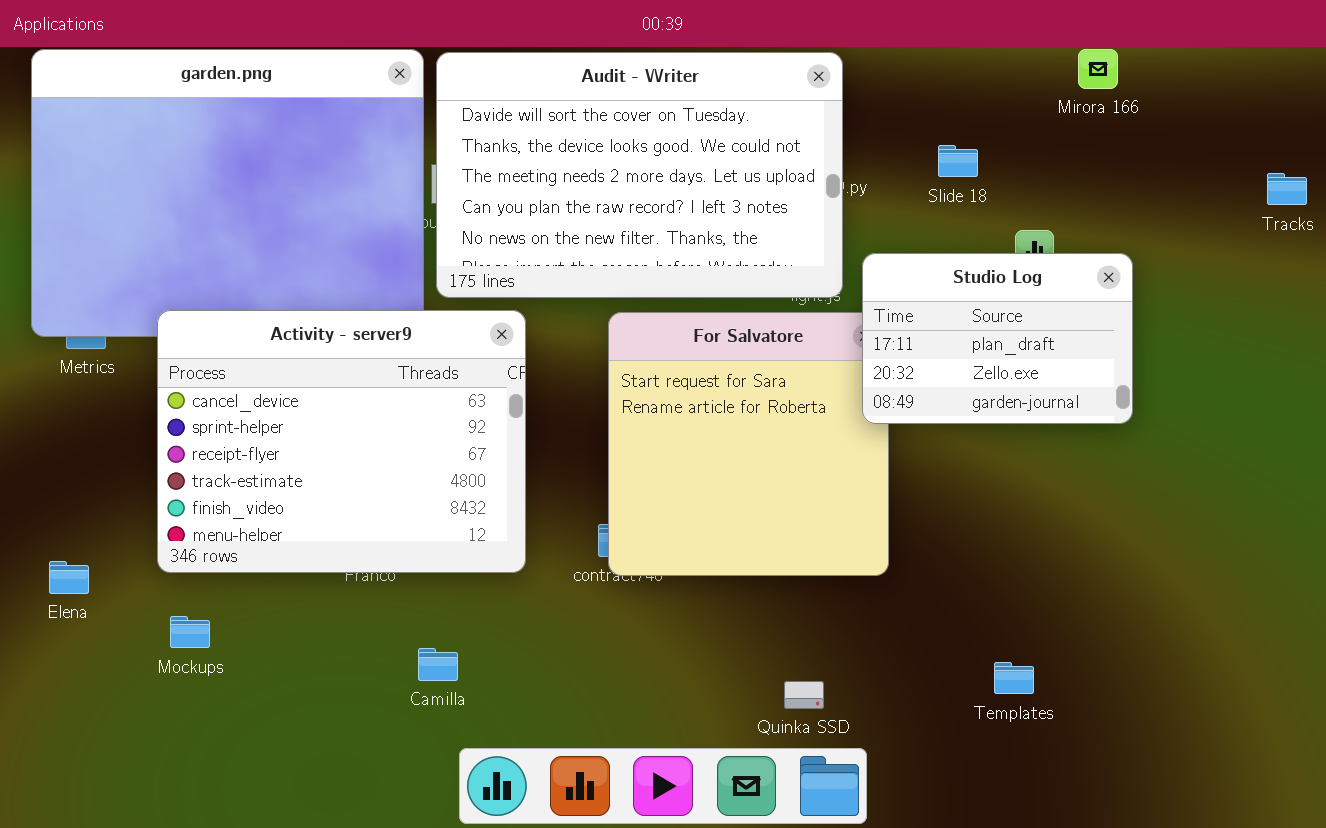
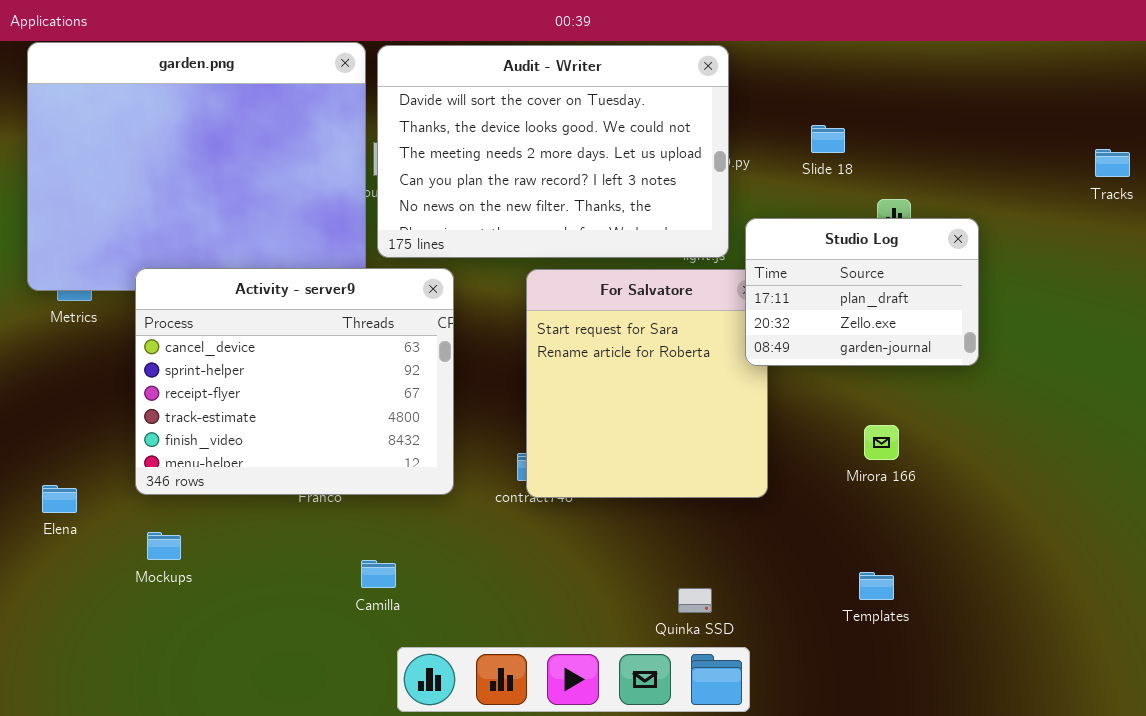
Mirora 166: [1078,49,1118,89] -> [864,425,899,460], moved

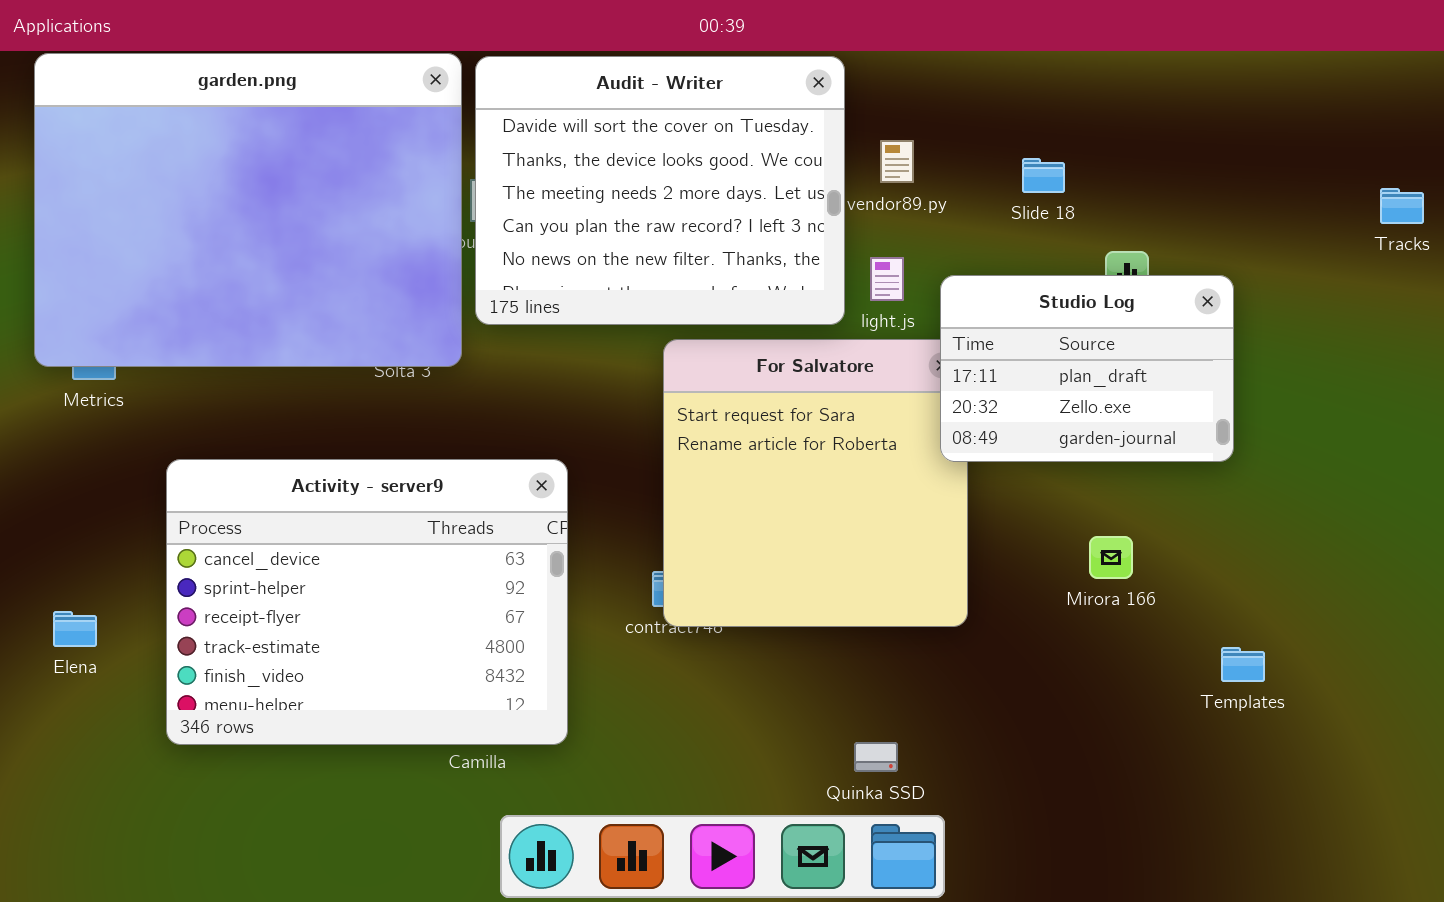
Audit - Writer: [377,45,729,258] -> [475,56,845,325], resized
Activity - server9: [135,268,454,495] -> [166,459,568,745], moved
Templates: [859,572,894,600] -> [1221,647,1265,682], moved

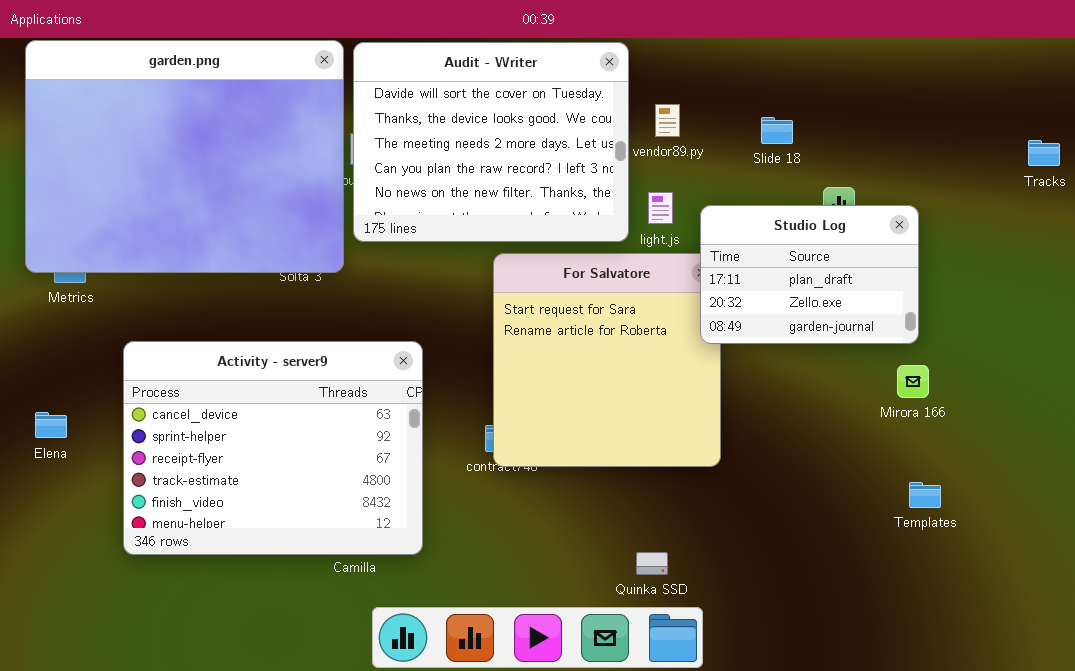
Mirora 166: [1089,536,1133,579] -> [897,365,929,398], moved
Elena: [53,611,97,647] -> [35,412,67,438], moved

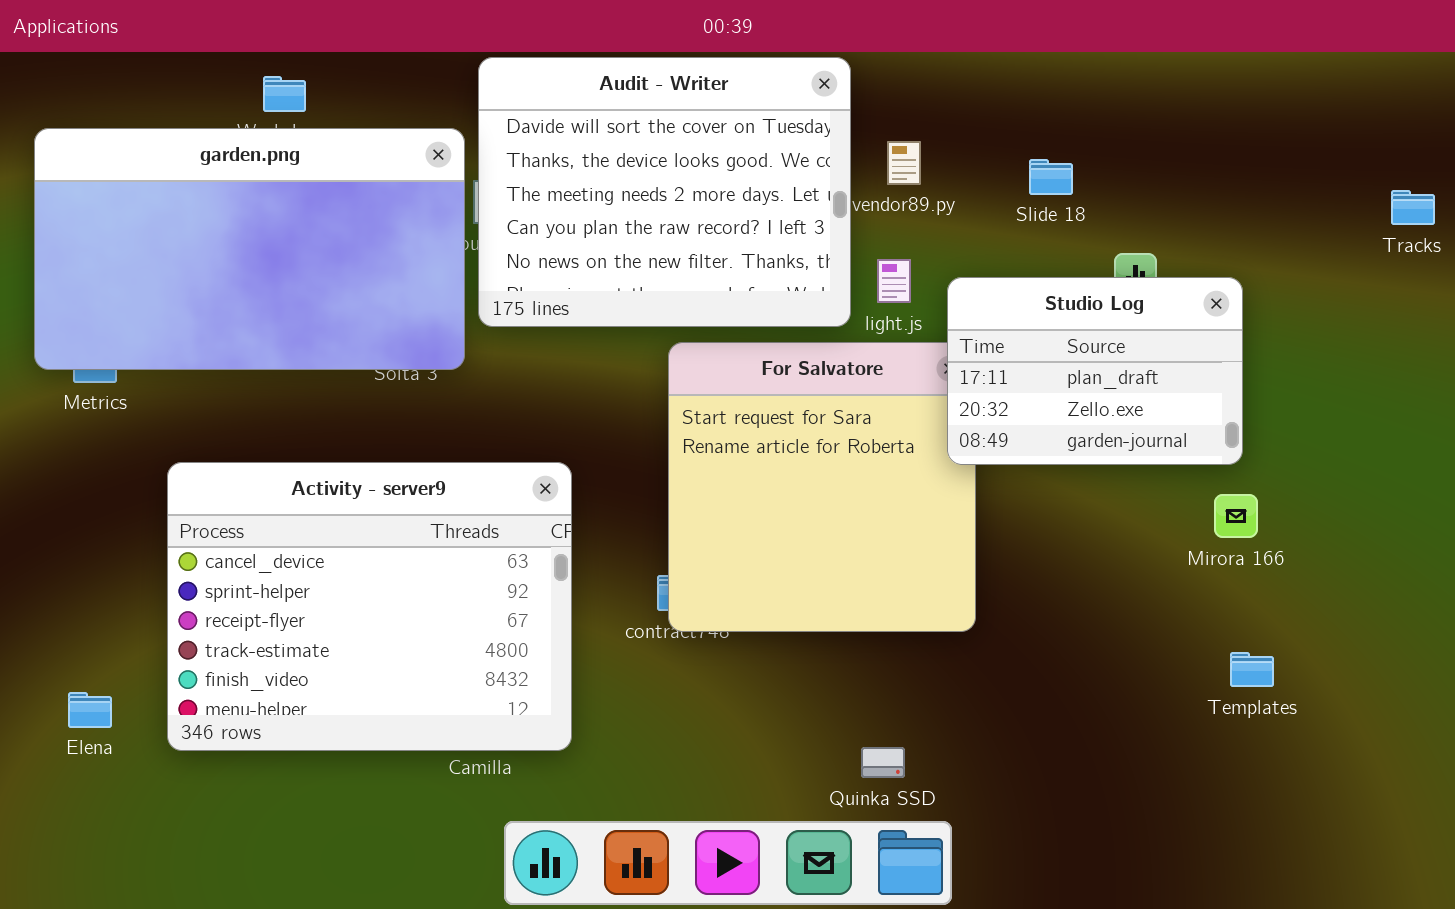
garden.png: [25,40,344,273] -> [34,128,465,370], resized
Elena: [35,412,67,438] -> [68,692,112,728], moved

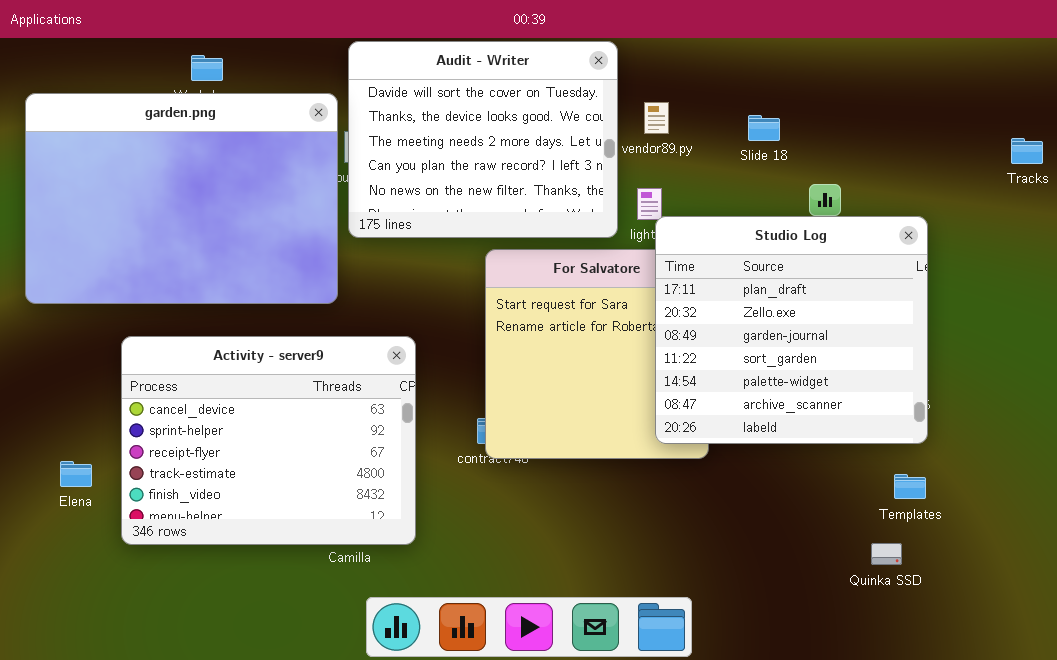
garden.png: [34,128,465,370] -> [25,93,338,304], resized
Studio Log: [947,277,1243,465] -> [655,216,928,444], moved, resized
Elena: [68,692,112,728] -> [60,461,92,487], moved
Quinka SSD: [861,747,905,778] -> [871,543,902,565], moved

